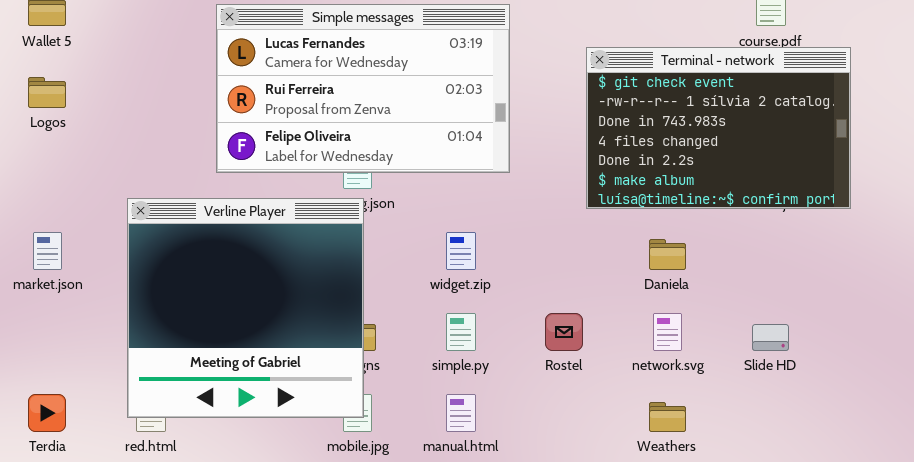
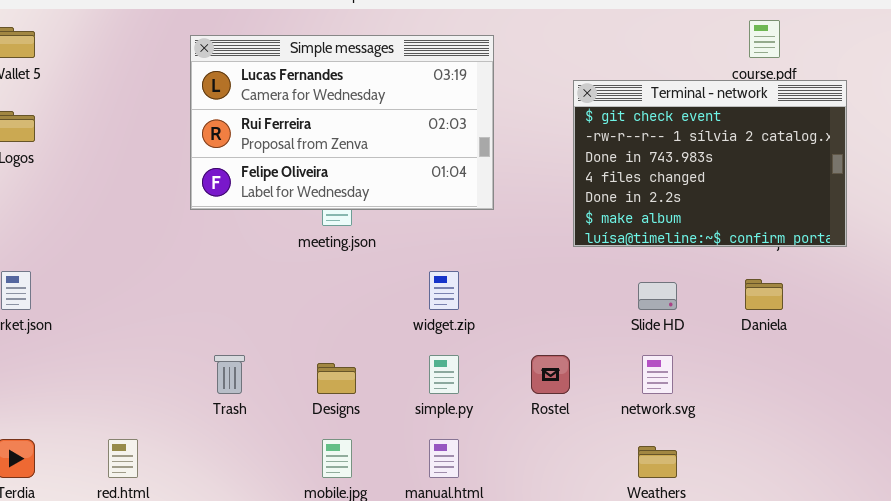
Verline Player: [127,198,364,418] -> none, closed
Daniela: [649,239,686,270] -> [745,279,783,310], moved
Slide HD: [752,324,789,351] -> [638,282,677,310], moved

